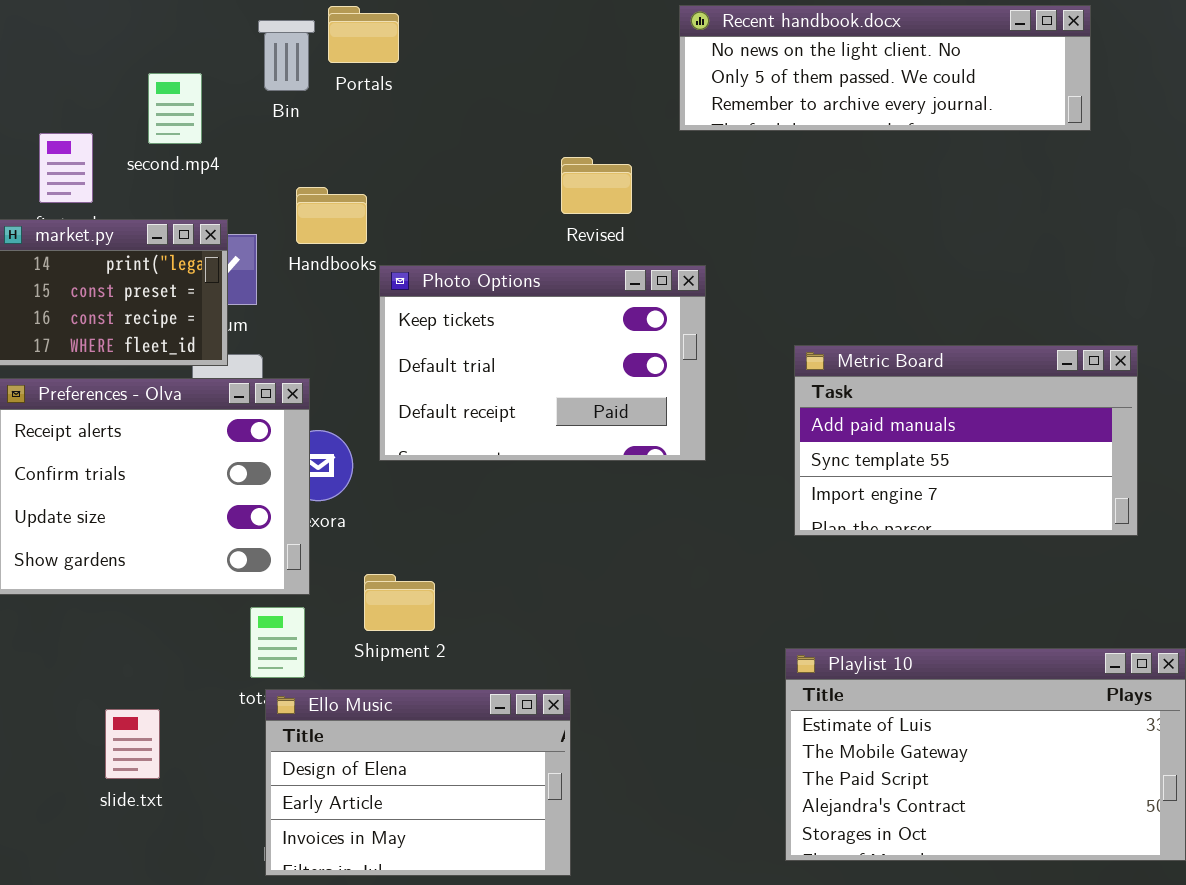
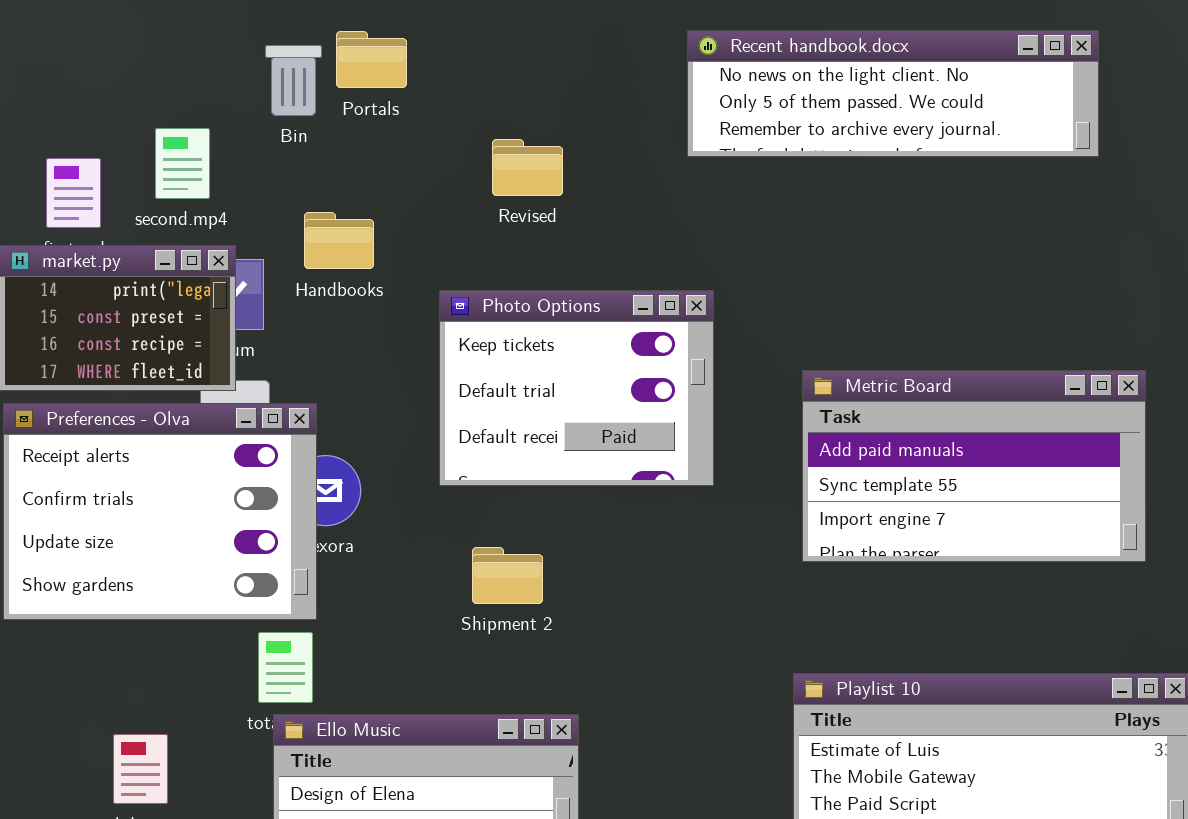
second.mp4: [148,73,202,144] -> [155,128,210,199], moved
Revised: [561,157,632,214] -> [492,139,563,196], moved
Photo Options: [379,265,706,461] -> [439,290,714,486], resized
Shipment 2: [364,574,435,631] -> [472,547,543,604], moved

